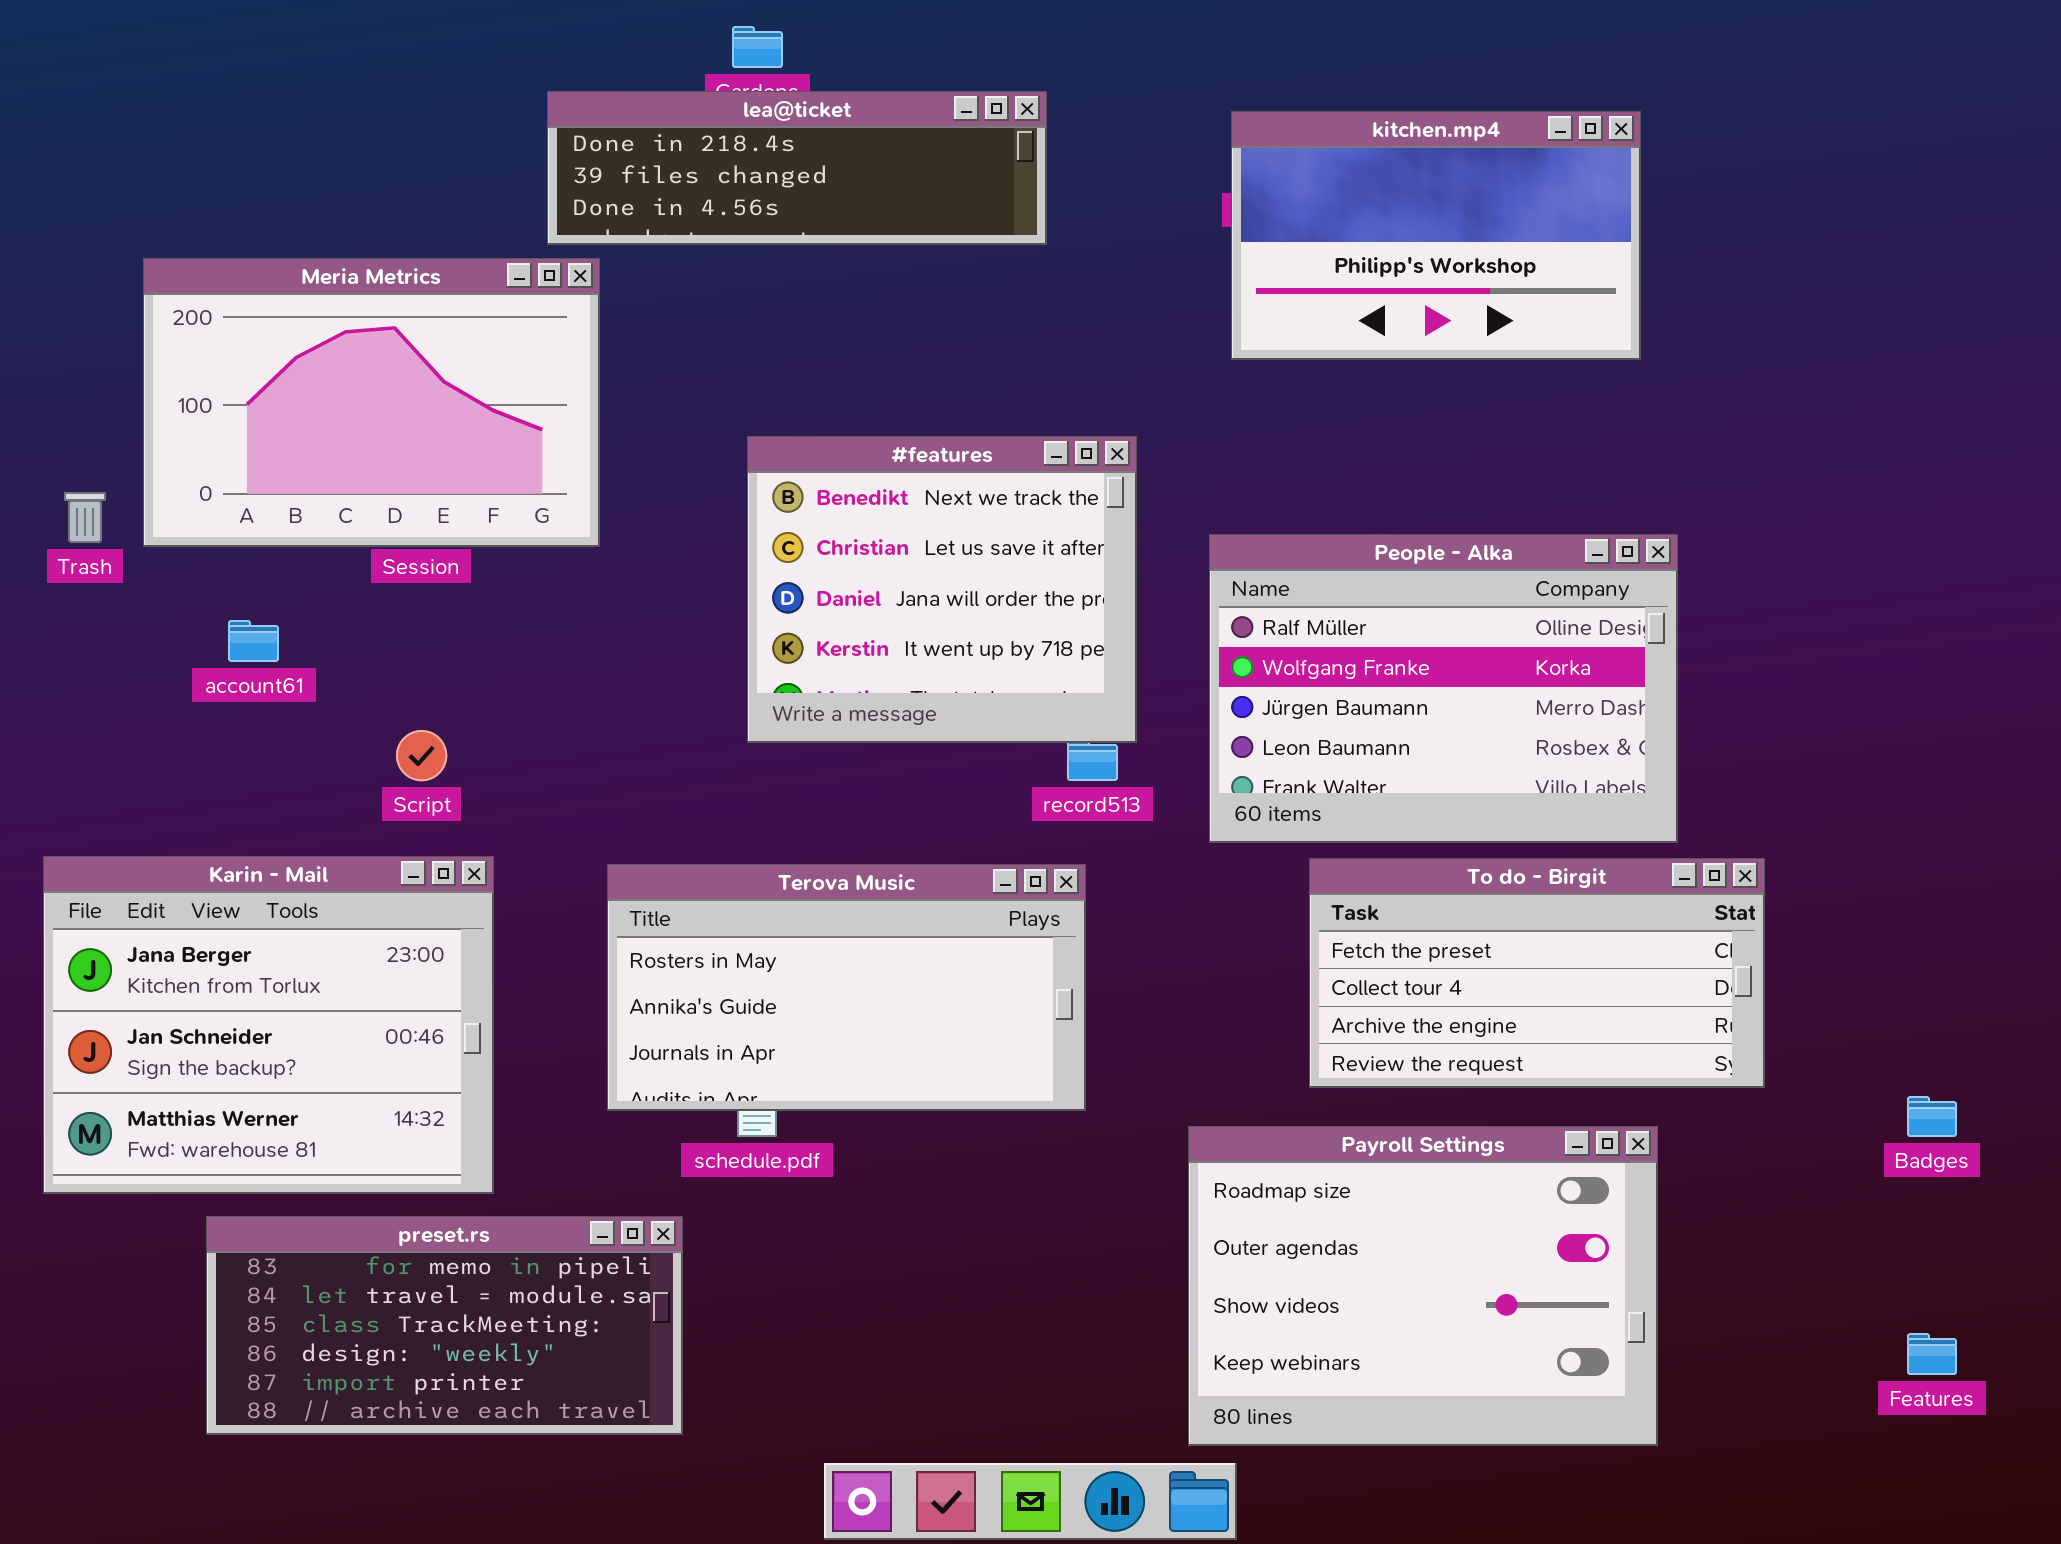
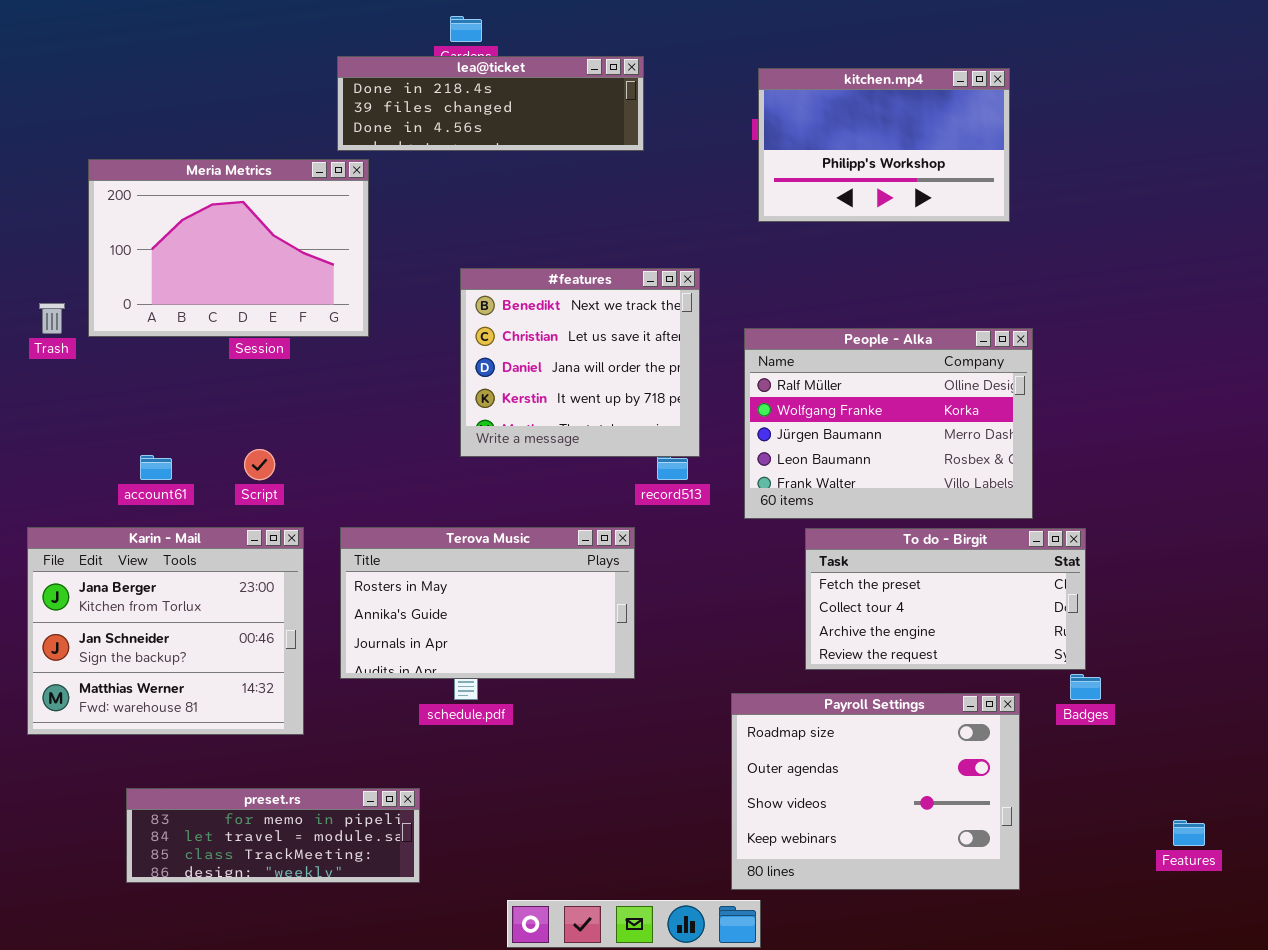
account61: [228,620,279,662] -> [140,455,172,480], moved
Terova Music: [607,864,1086,1111] -> [340,527,635,679], moved
Badges: [1907,1096,1957,1137] -> [1070,674,1101,700], moved
preset.rs: [206,1216,683,1435] -> [126,788,420,883], resized

